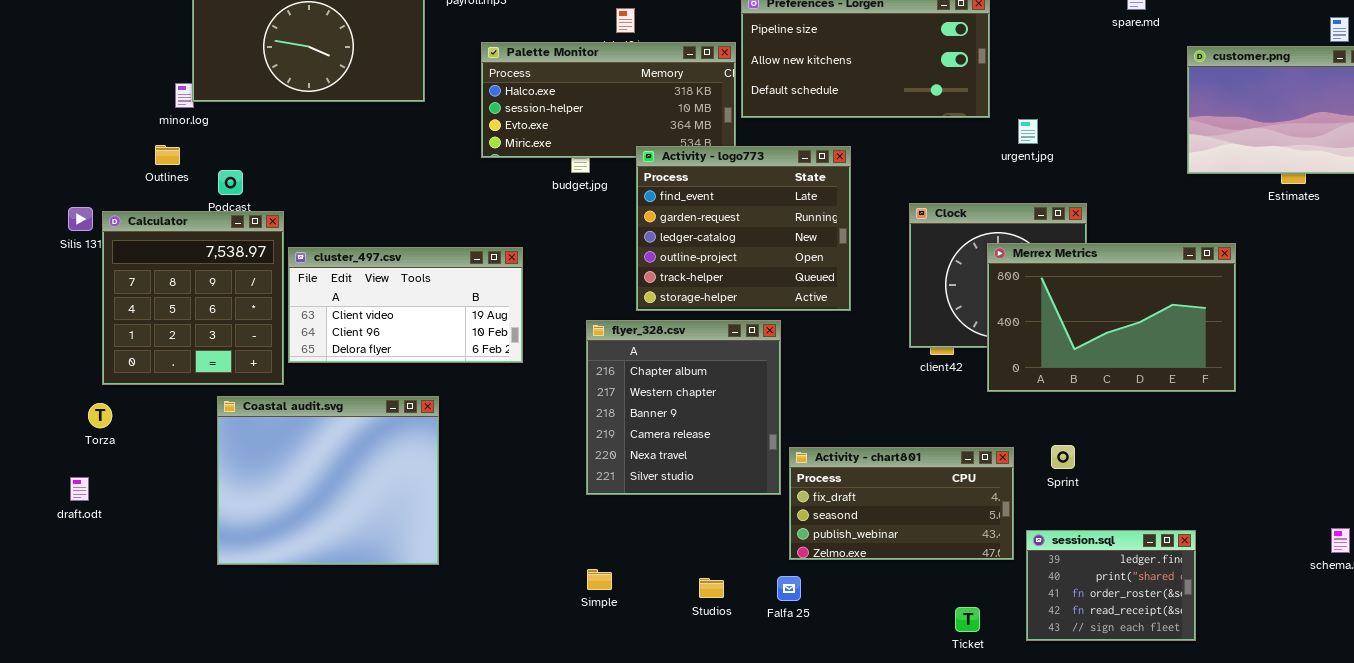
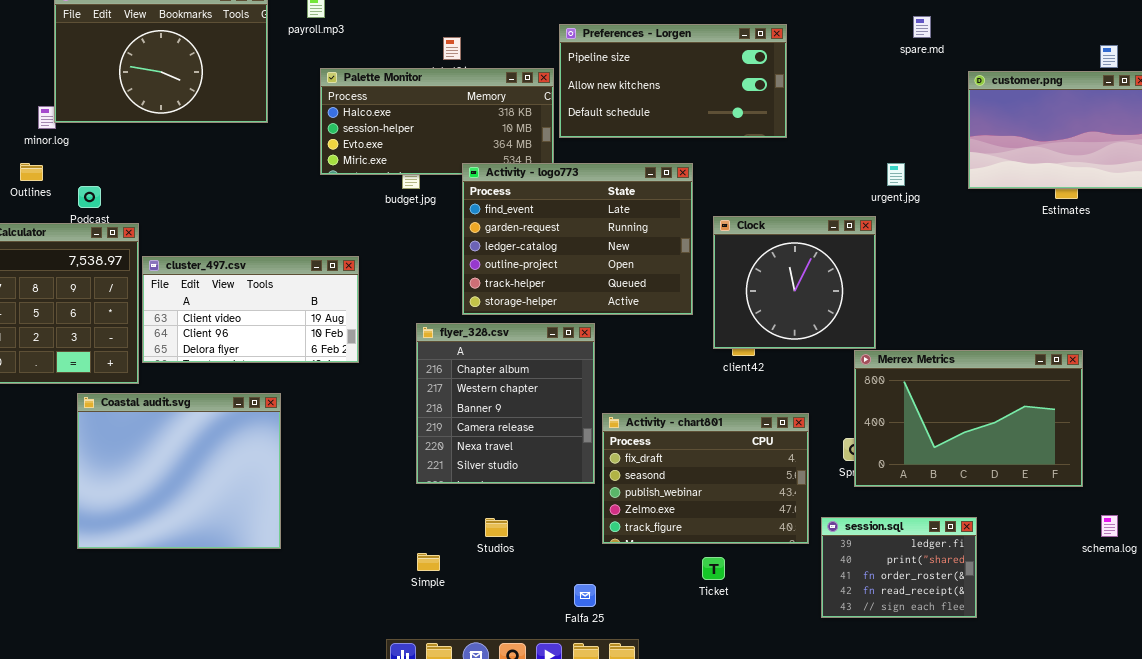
urgent.jpg: [1018,119,1038,144] -> [887,163,905,186], moved
Activity - logo773: [636,146,851,311] -> [462,163,693,315], resized
Merrex Metrics: [987,243,1236,392] -> [854,350,1083,487], moved
Activity - chart801: [789,447,1014,560] -> [602,413,809,544], resized
Falfa 25: [777,576,801,601] -> [574,584,596,607], moved
Studios: [699,578,724,598] -> [485,518,508,537], moved
Ticket: [955,607,980,632] -> [702,557,725,580], moved

